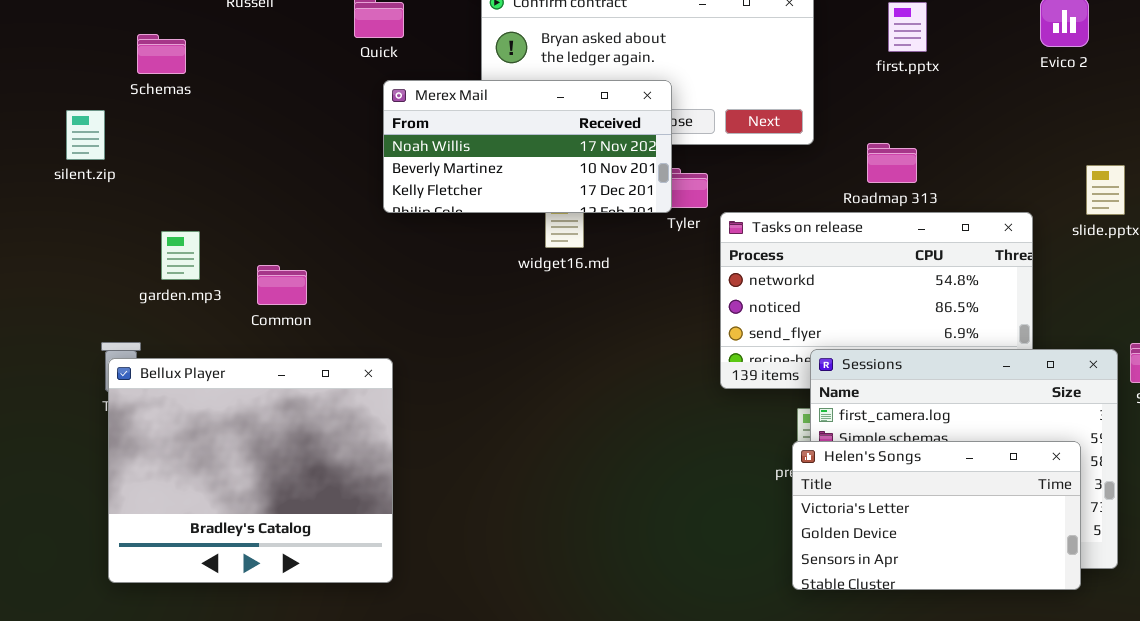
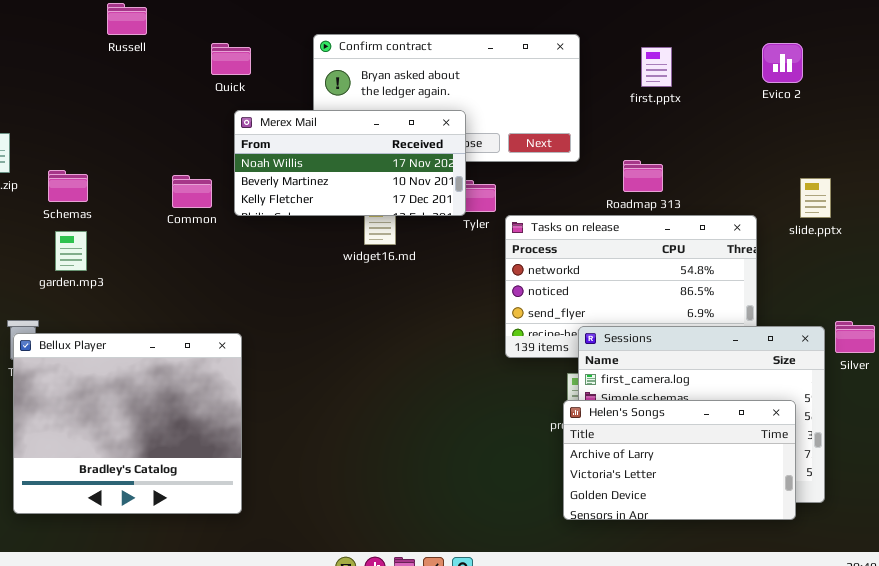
Schemas: [137,34,186,74] -> [48,170,88,202], moved
Common: [257,265,307,305] -> [172,175,212,208], moved
Helen's Songs: [792,441,1081,590] -> [563,400,796,520], scrolled up 1 row

